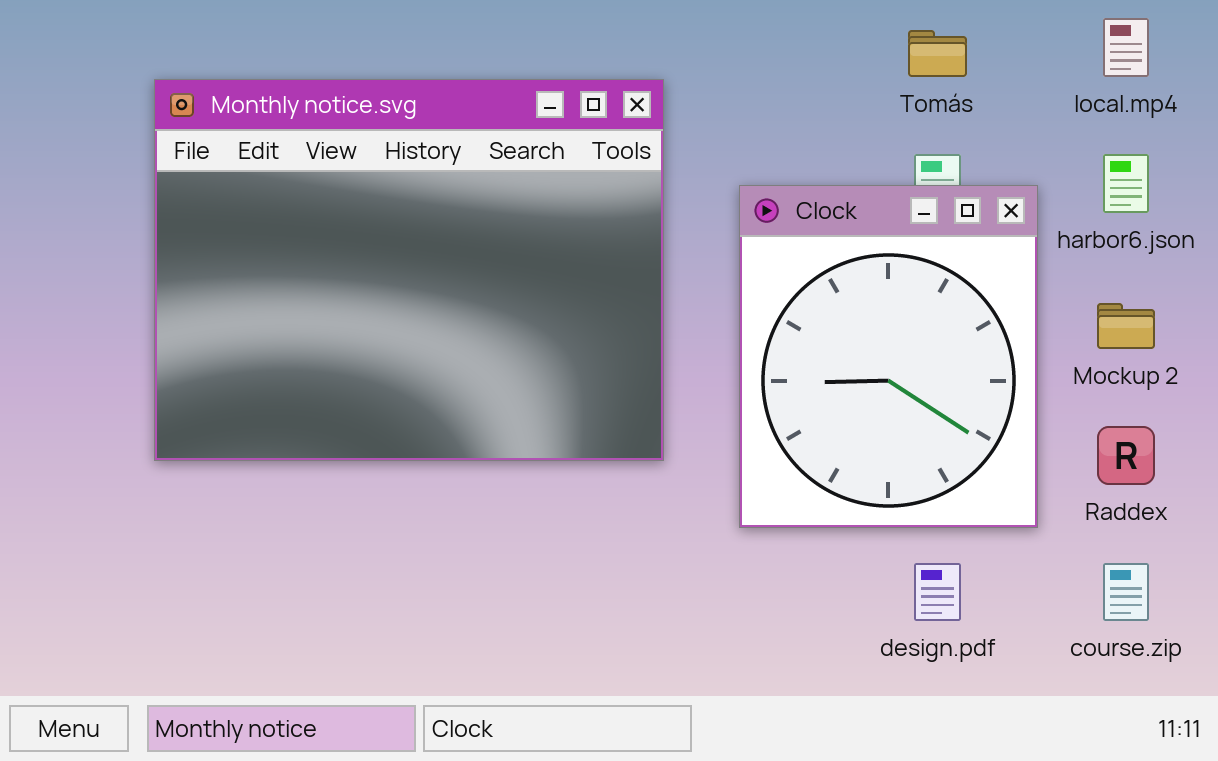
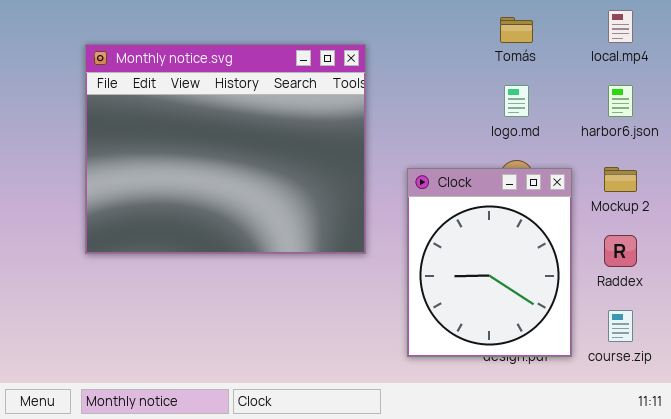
Clock: [739,185,1038,528] -> [407,168,572,357], moved

